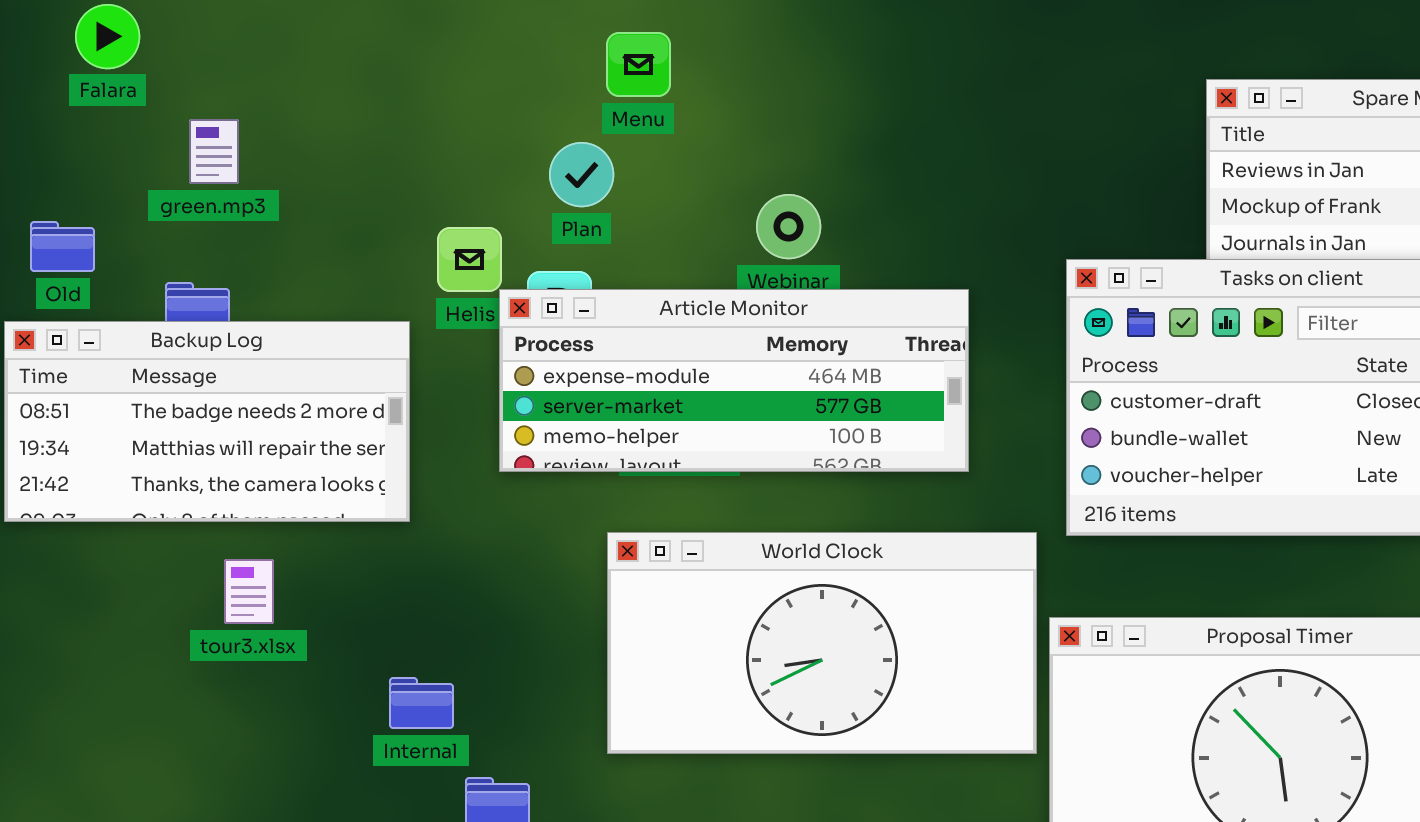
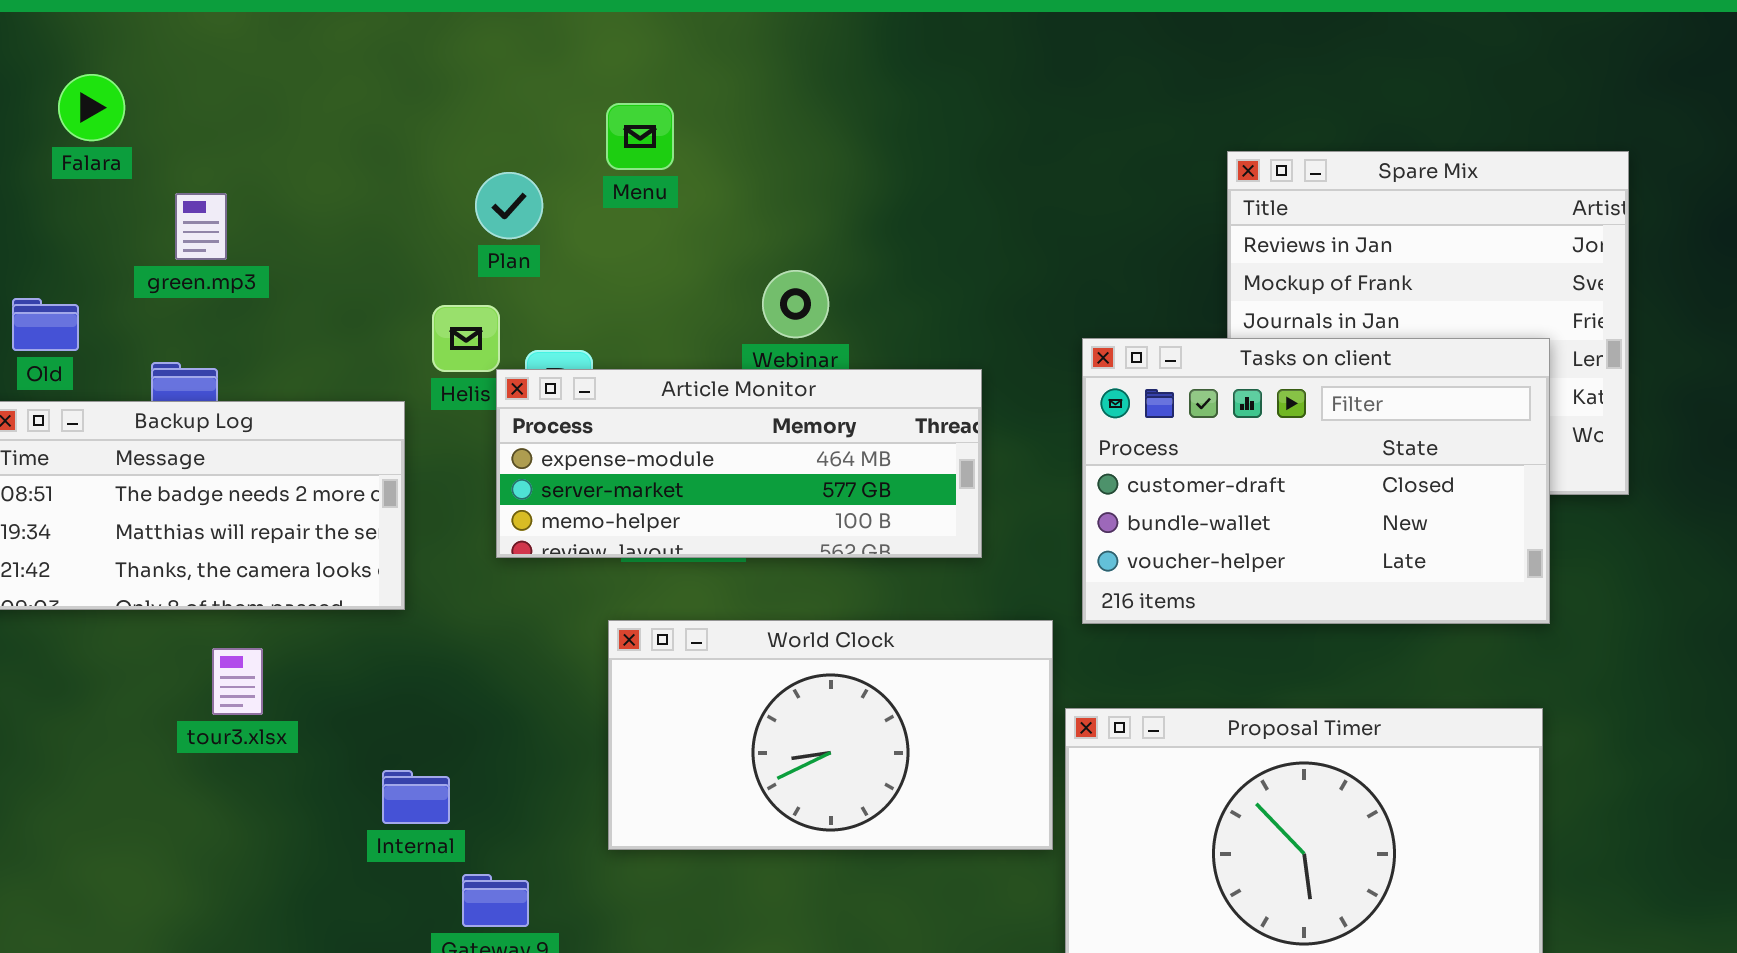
Plan: [549,142,614,207] -> [475,172,543,239], moved

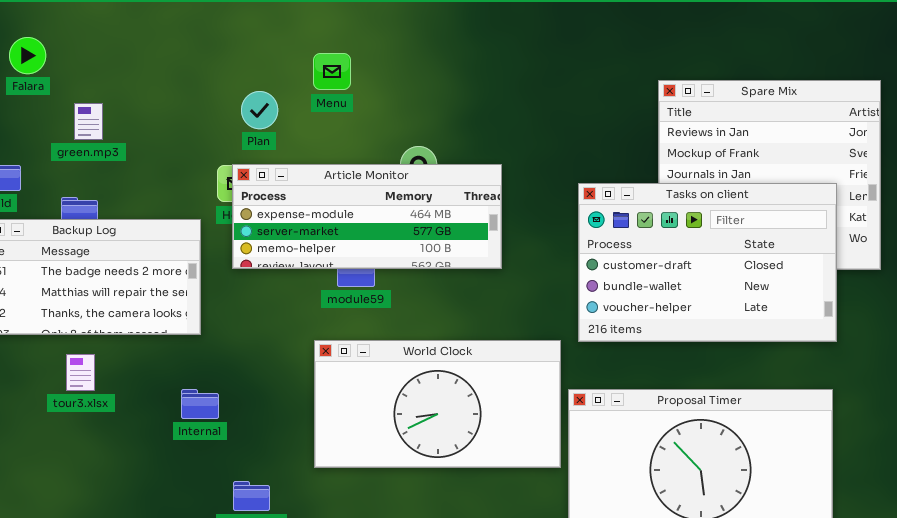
Article Monitor: [496,369,982,558] -> [232,164,502,269], moved
tour3.xlsx: [212,648,263,715] -> [66,354,95,391], moved
Internal: [382,770,450,824] -> [181,389,219,419], moved

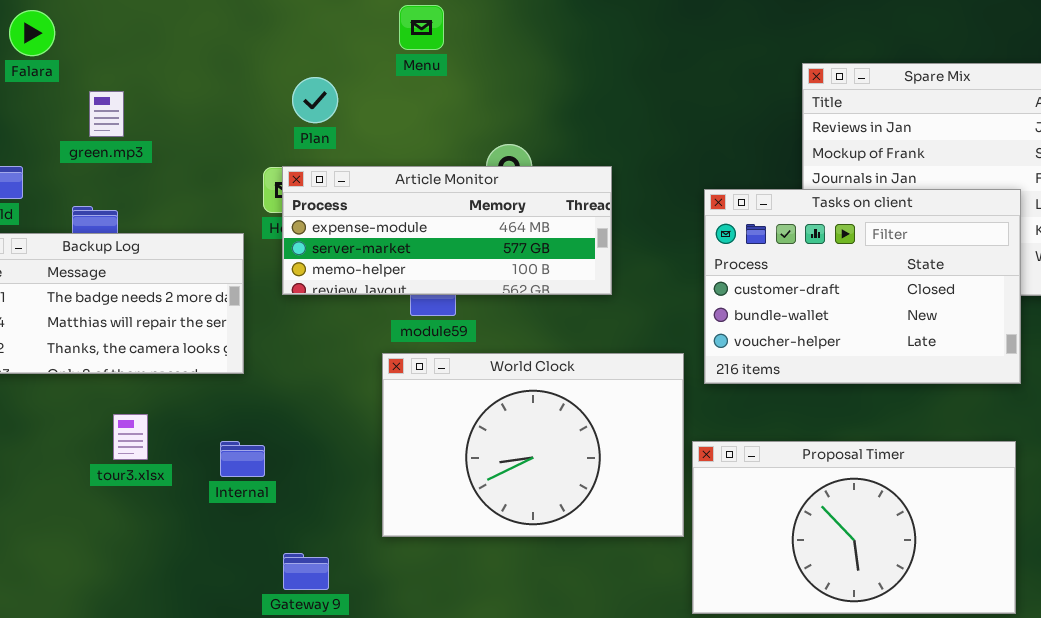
Menu: [313,53,351,90] -> [399,5,444,50], moved
World Clock: [314,340,561,468] -> [382,353,684,537], resized
tour3.xlsx: [66,354,95,391] -> [113,414,148,460], moved

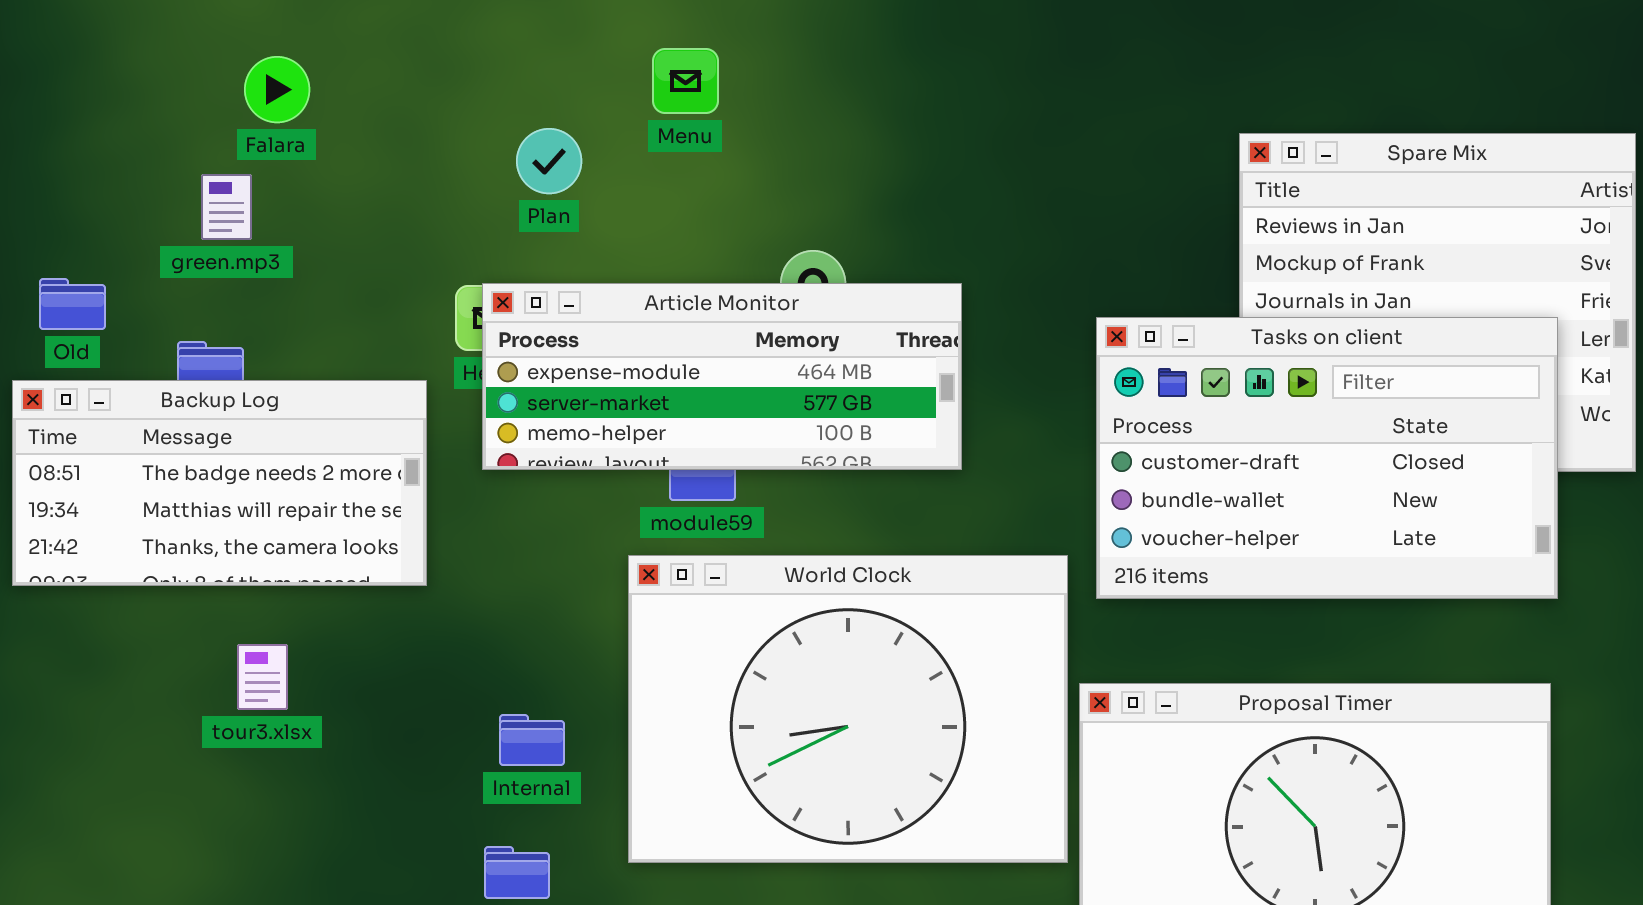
Falara: [9,10,55,56] -> [244,56,310,123], moved
Plan: [292,77,338,123] -> [516,128,582,194], moved
World Clock: [382,353,684,537] -> [628,555,1068,863], resized
Internal: [220,441,265,477] -> [499,714,565,766], moved

